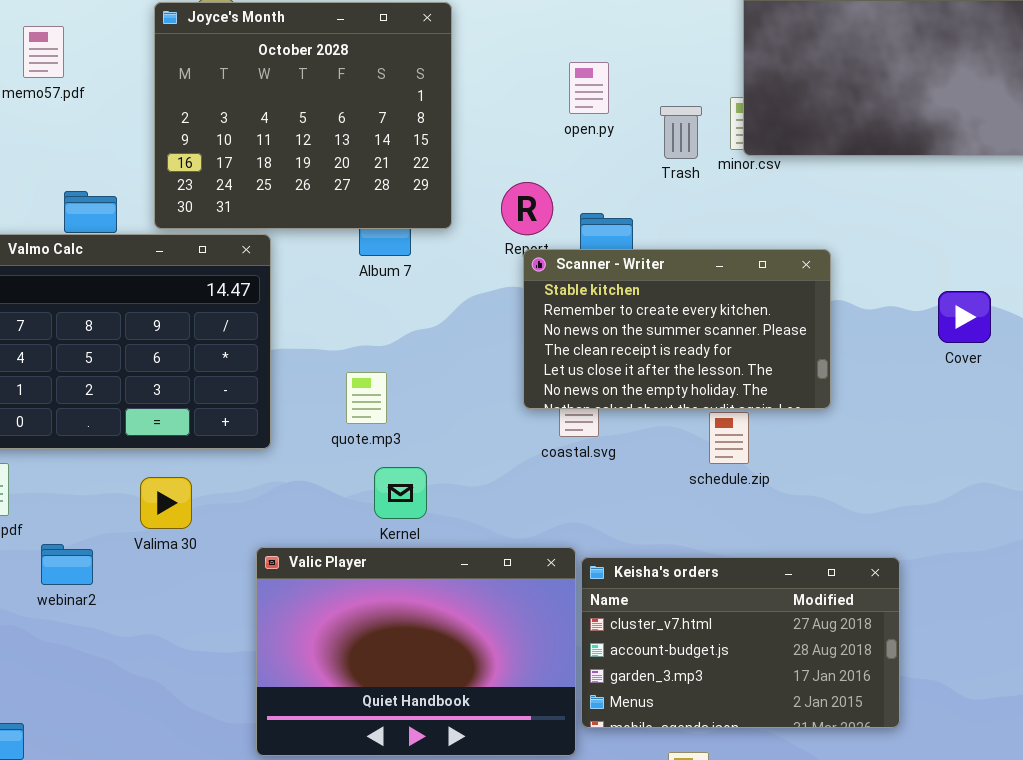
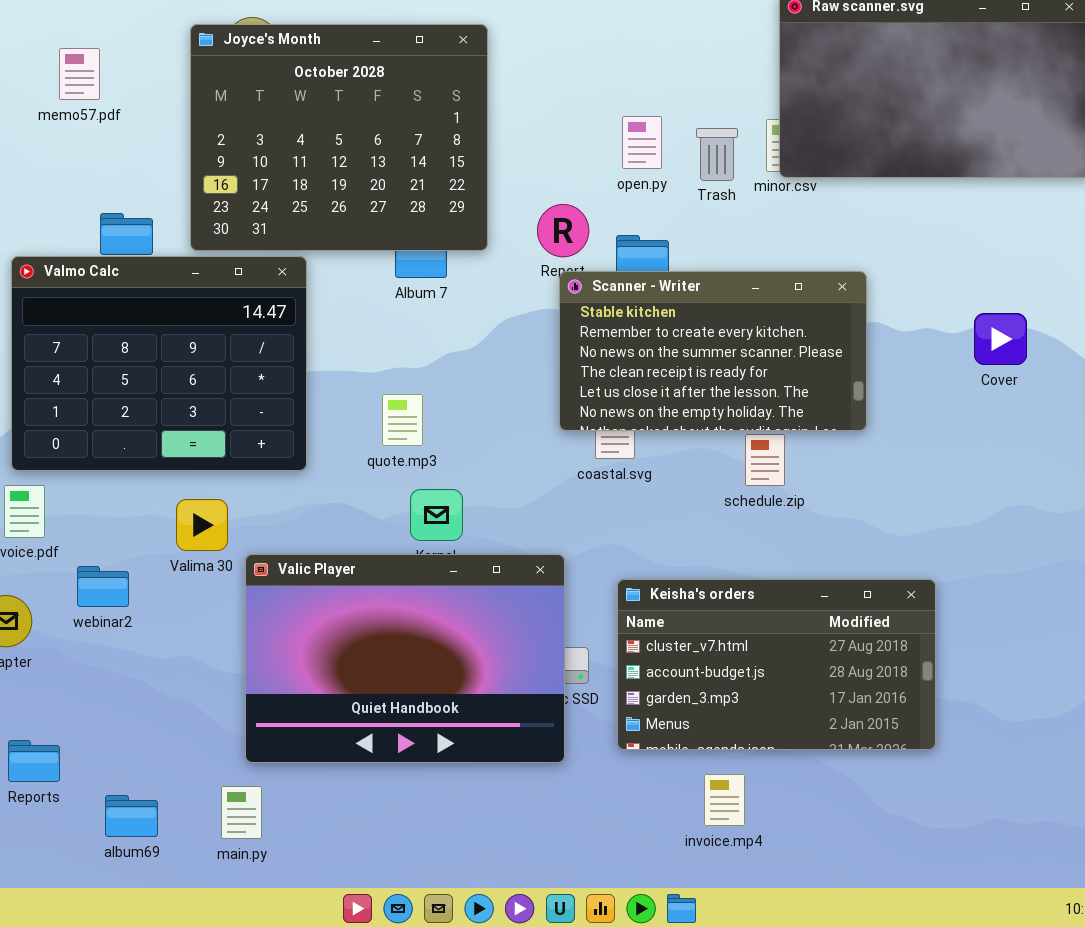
open.py: [569,62,609,114] -> [622,116,662,169], moved
Valic Player: [256,547,576,756] -> [245,554,565,763], moved

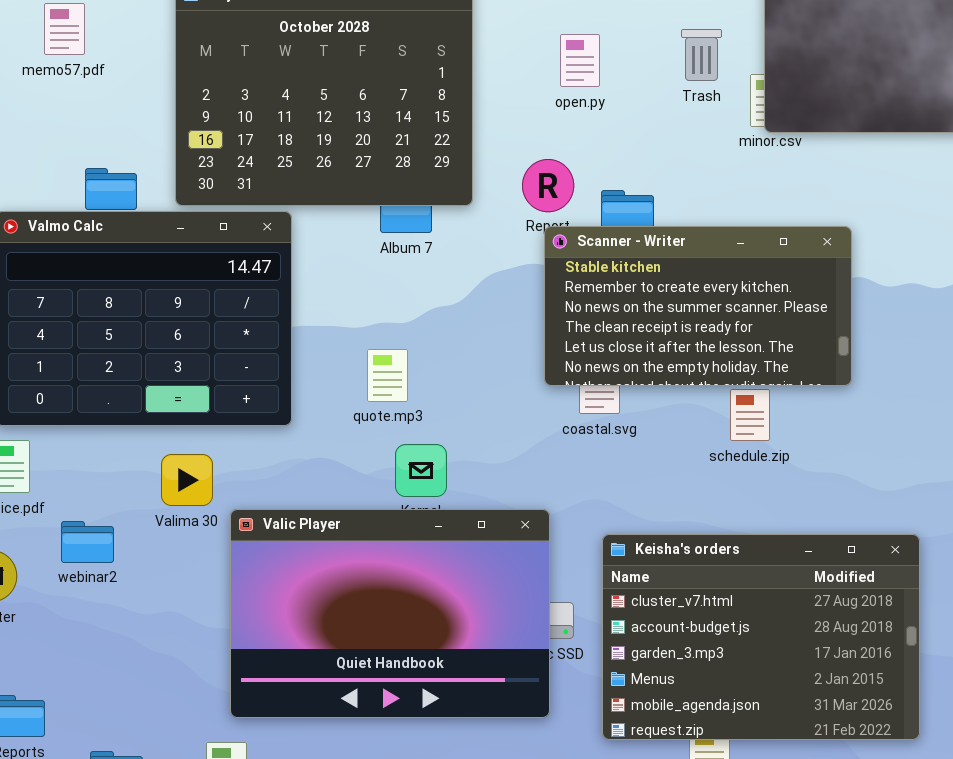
open.py: [622,116,662,169] -> [560,34,600,87], moved
Trash: [696,128,738,181] -> [681,29,722,81], moved
Keisha's orders: [617,579,936,750] -> [602,534,920,740], resized

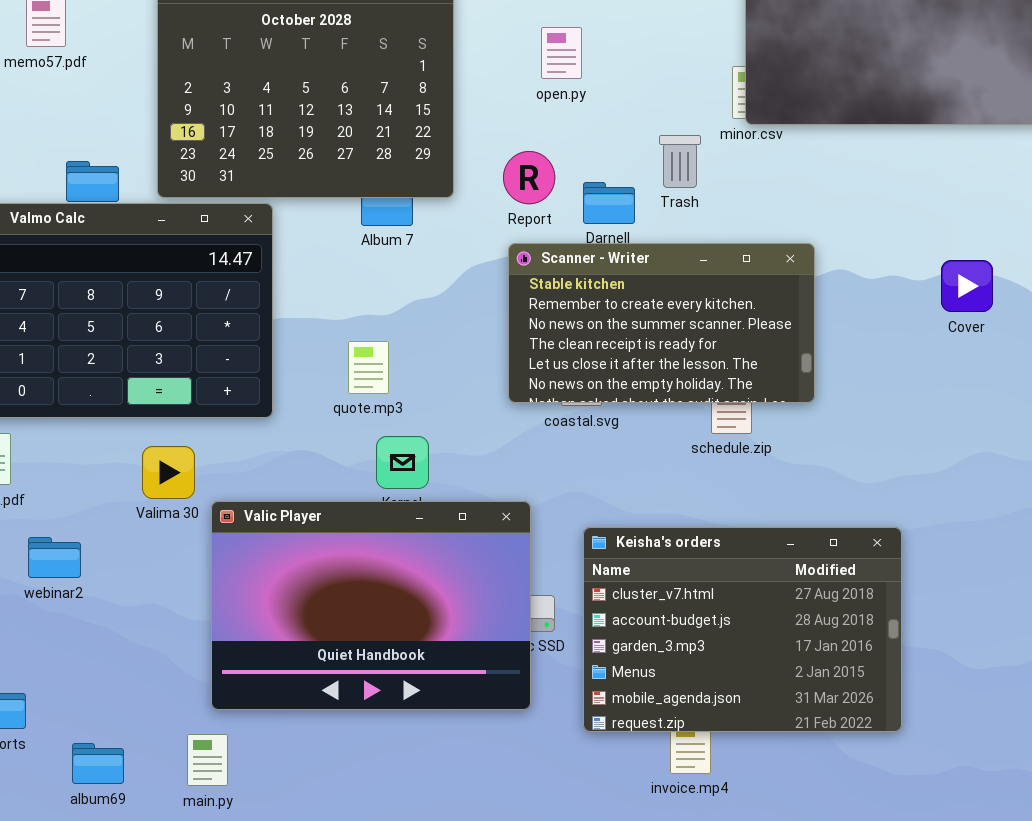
Trash: [681,29,722,81] -> [659,135,701,188], moved
Scanner - Writer: [544,226,852,386] -> [508,243,815,403], moved
webinar2: [61,521,114,563] -> [28,537,81,578], moved

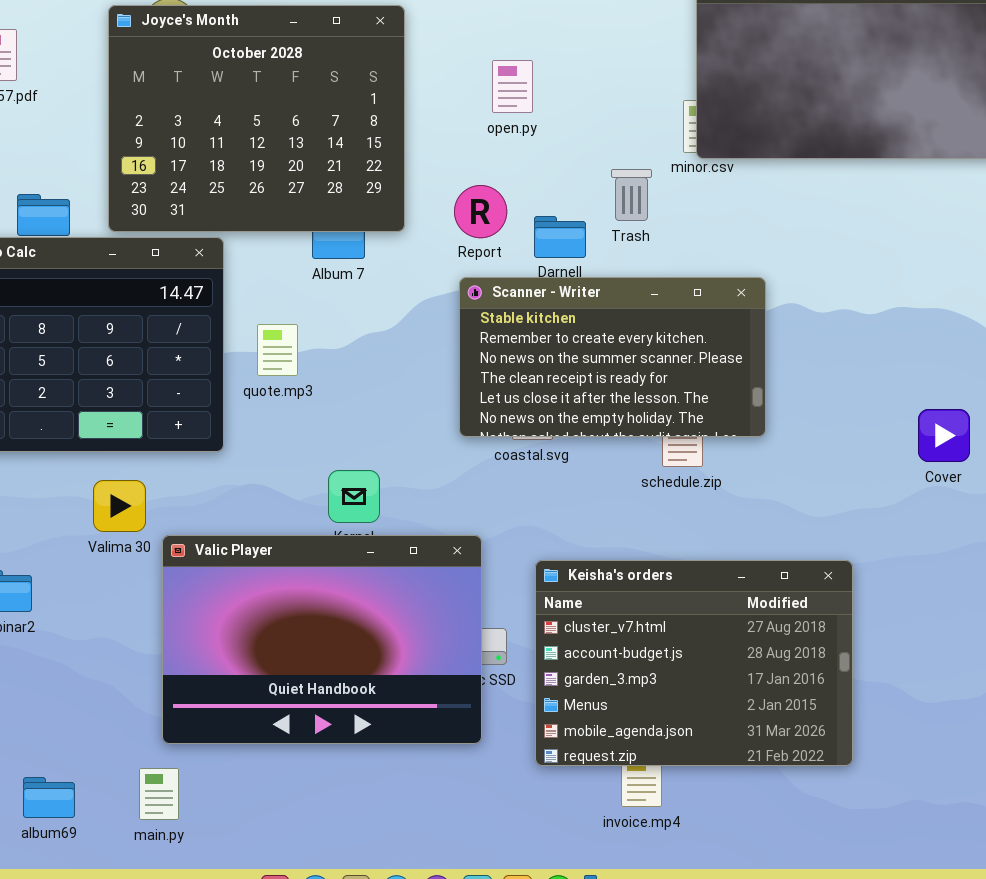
Cover: [941,260,993,312] -> [918,409,970,462], moved
quote.mp3: [348,341,389,394] -> [257,324,298,376], moved

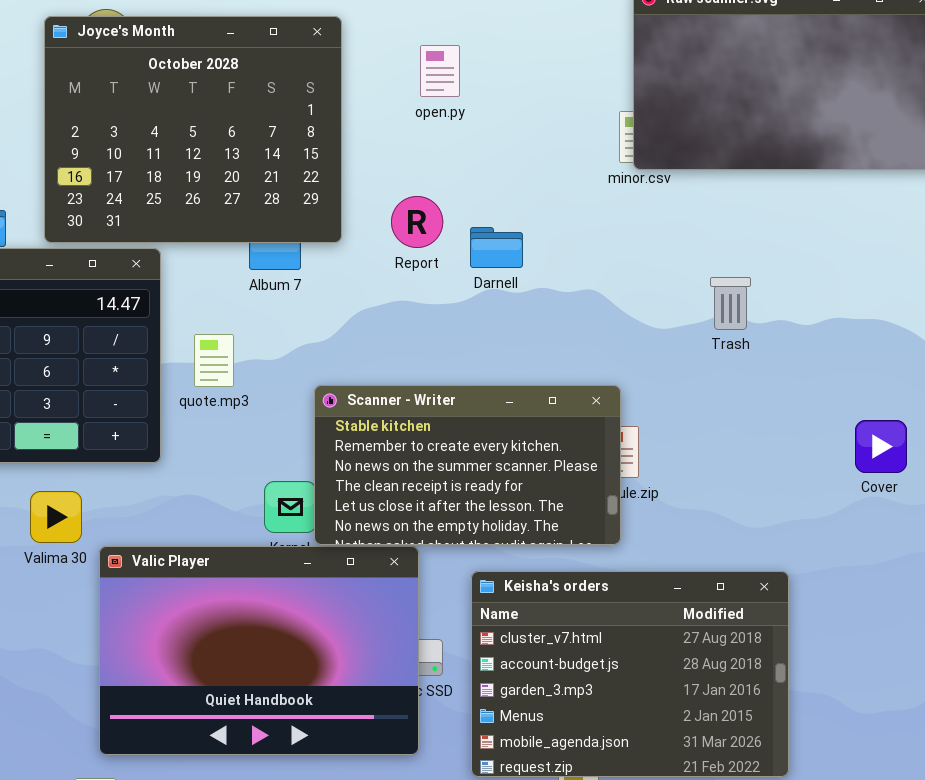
open.py: [492,60,533,113] -> [420,45,460,97], moved
Trash: [611,169,652,221] -> [710,277,751,330], moved
Scanner - Writer: [459,277,766,437] -> [314,385,621,545], moved

